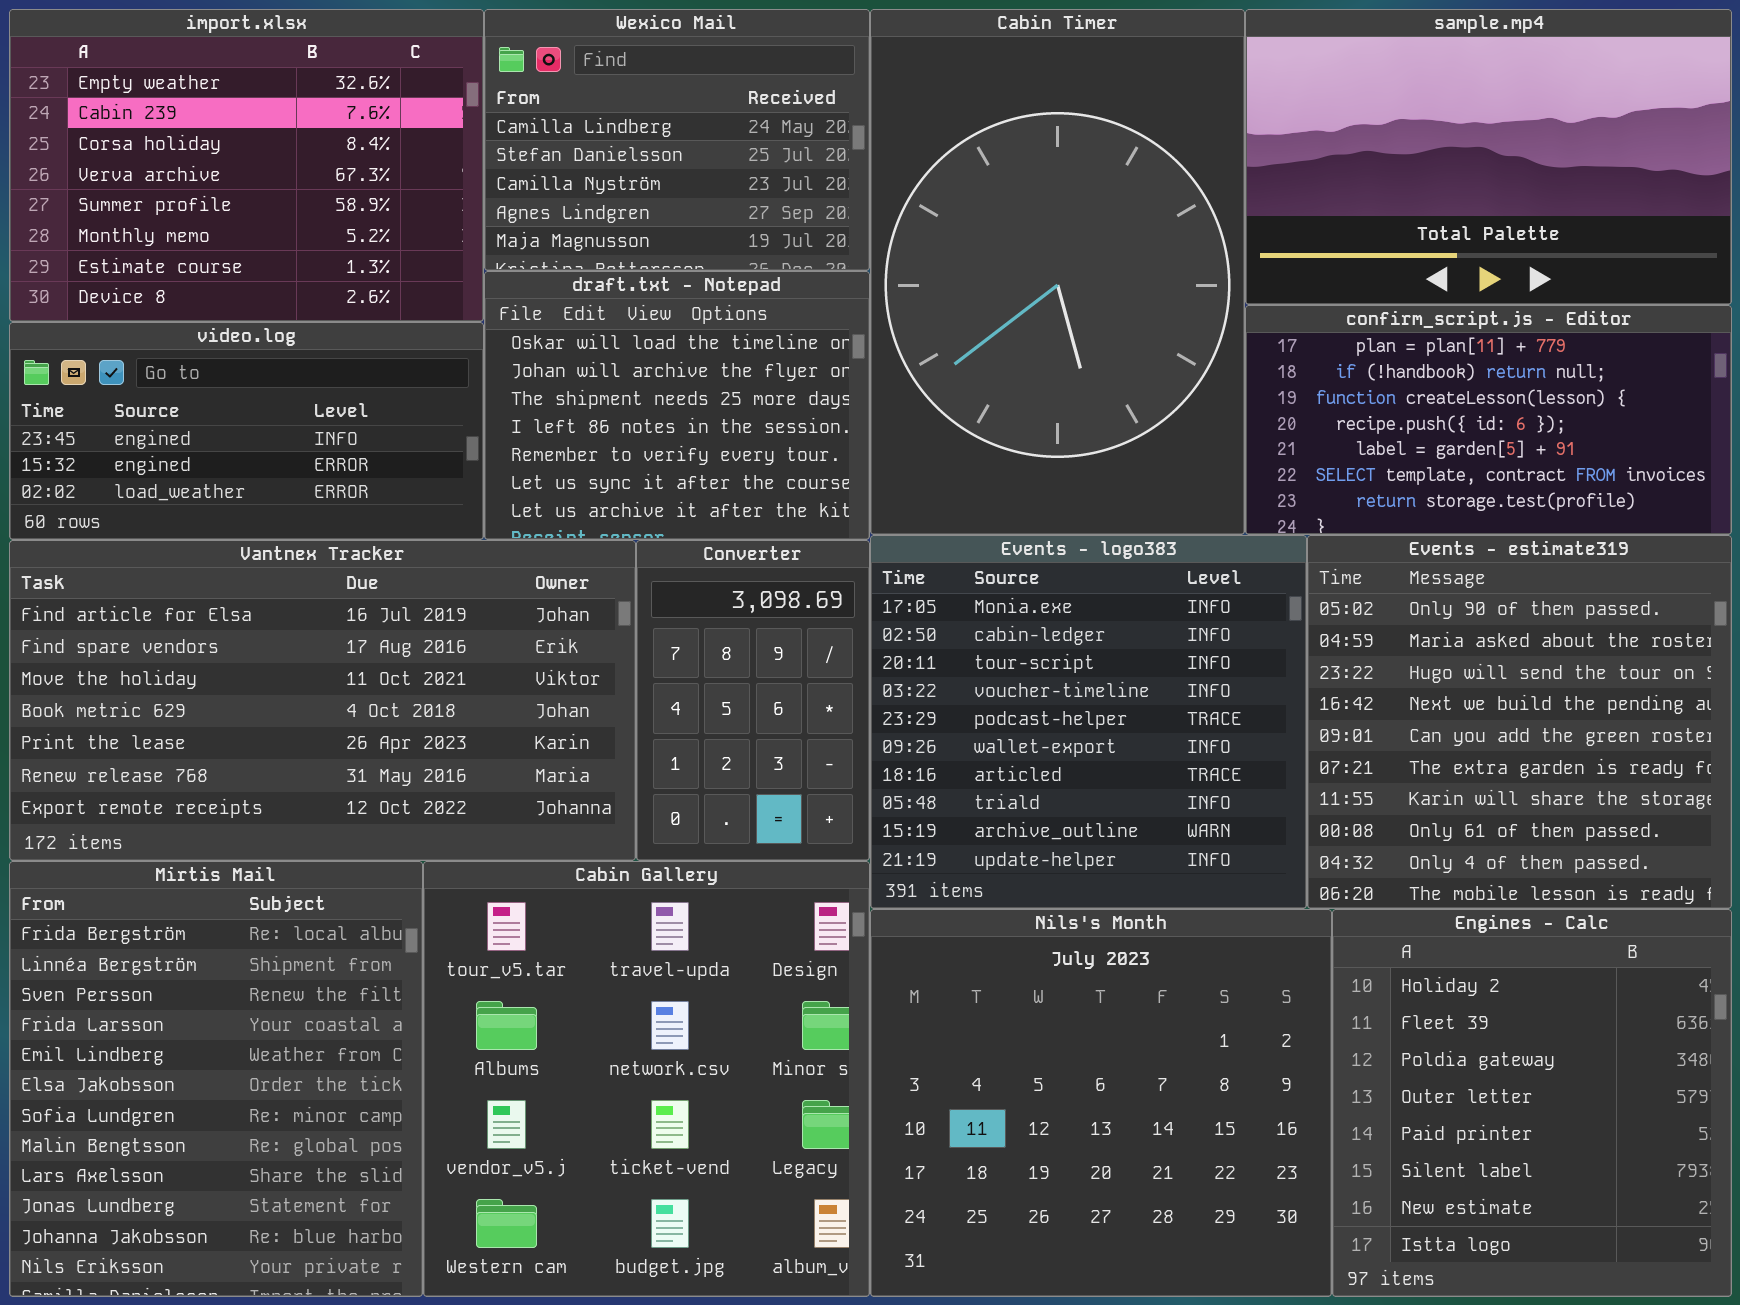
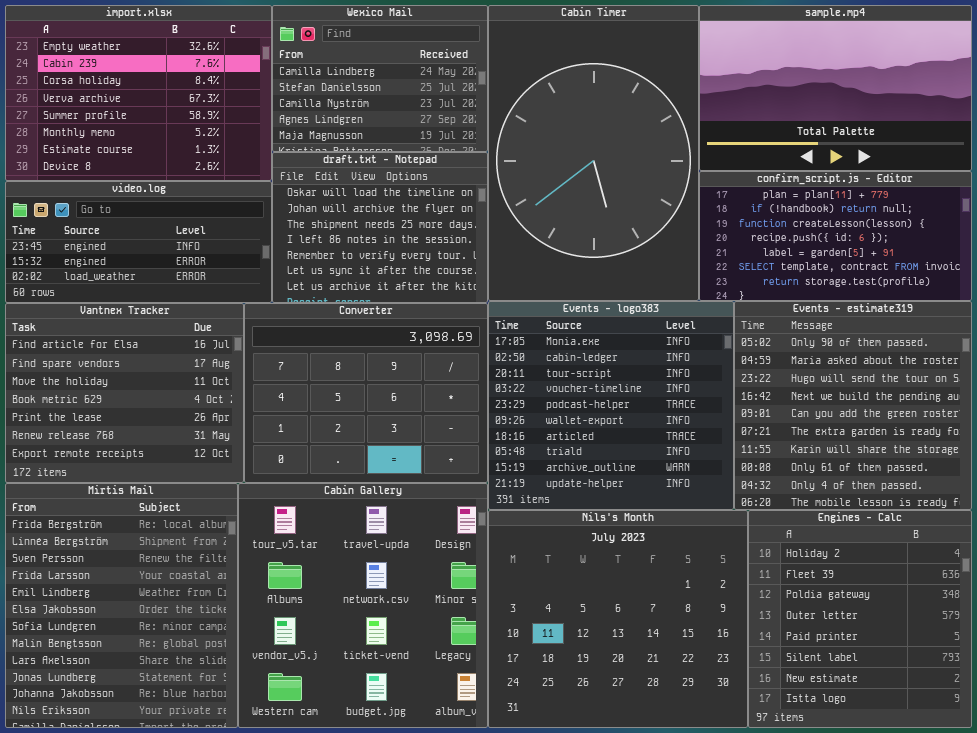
Vantnex Tracker: [9,540,636,861] -> [5,303,244,483], resized
Converter: [636,540,870,861] -> [244,303,488,483], resized

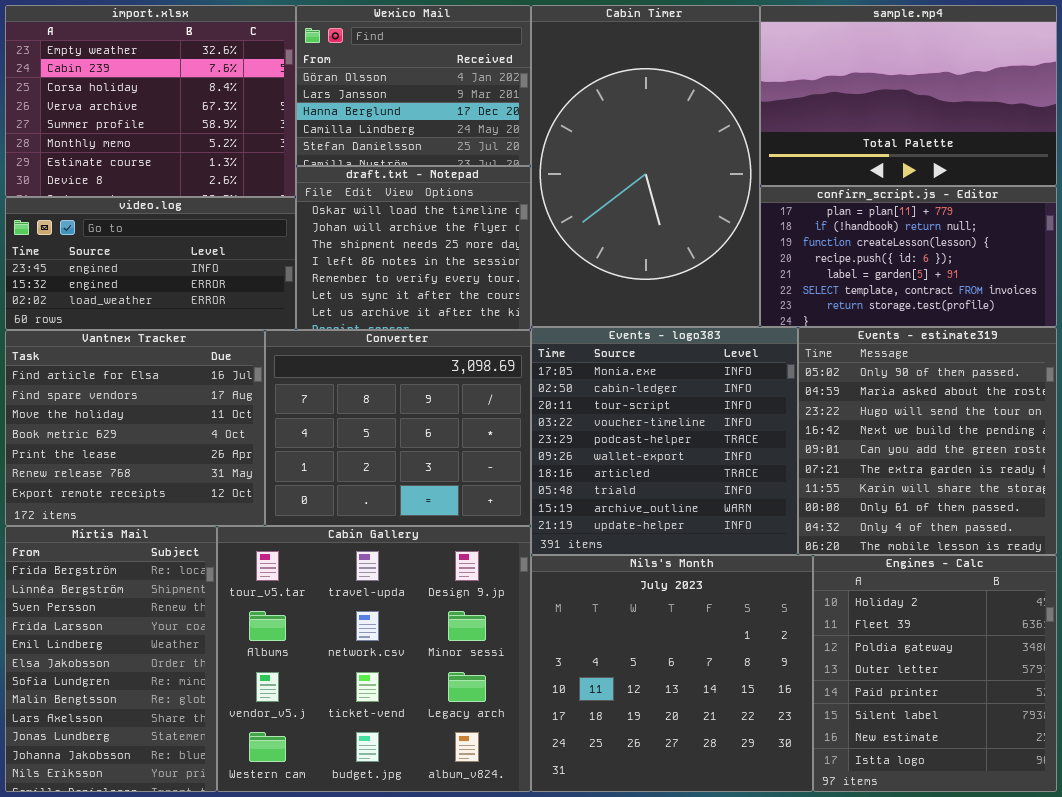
Wexico Mail: [272,5,488,152] -> [296,5,531,166], scrolled up 3 rows
Mirtis Mail: [5,483,238,728] -> [5,526,217,792], resized
Cabin Gallery: [238,483,488,728] -> [217,526,531,792], resized

